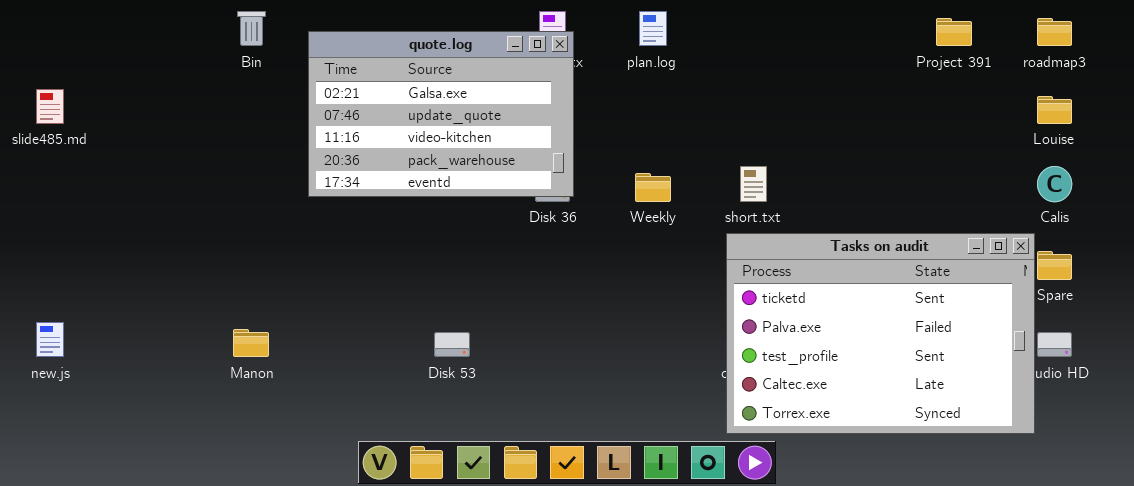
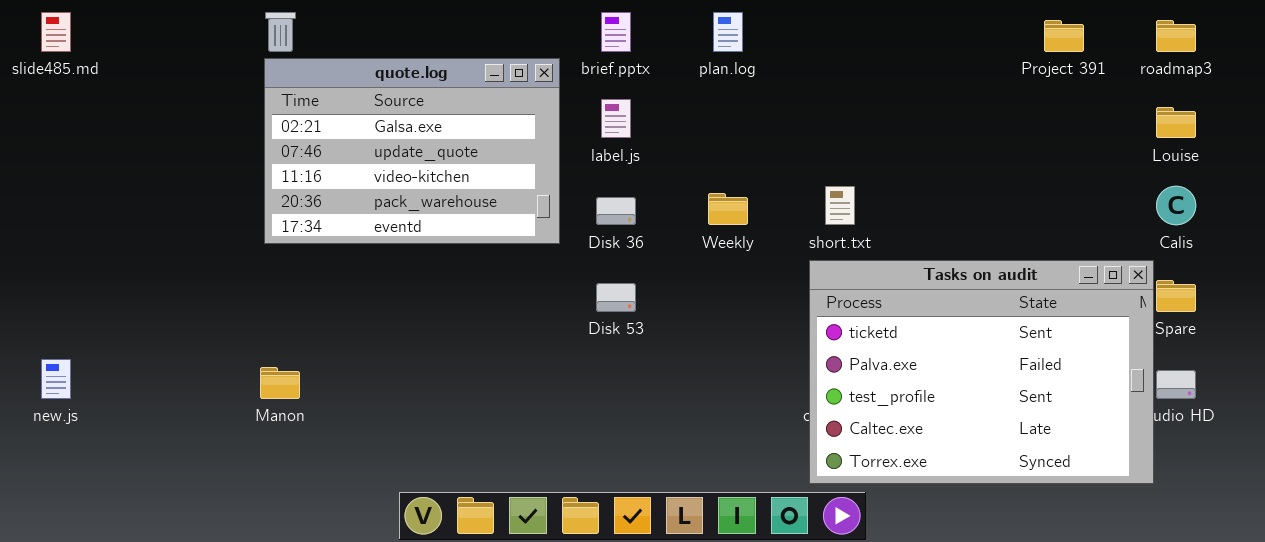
quote.log: [308,31,574,197] -> [264,58,560,244], moved
slide485.md: [36,89,64,124] -> [41,12,71,52], moved
Disk 53: [434,332,470,357] -> [596,283,636,312], moved

